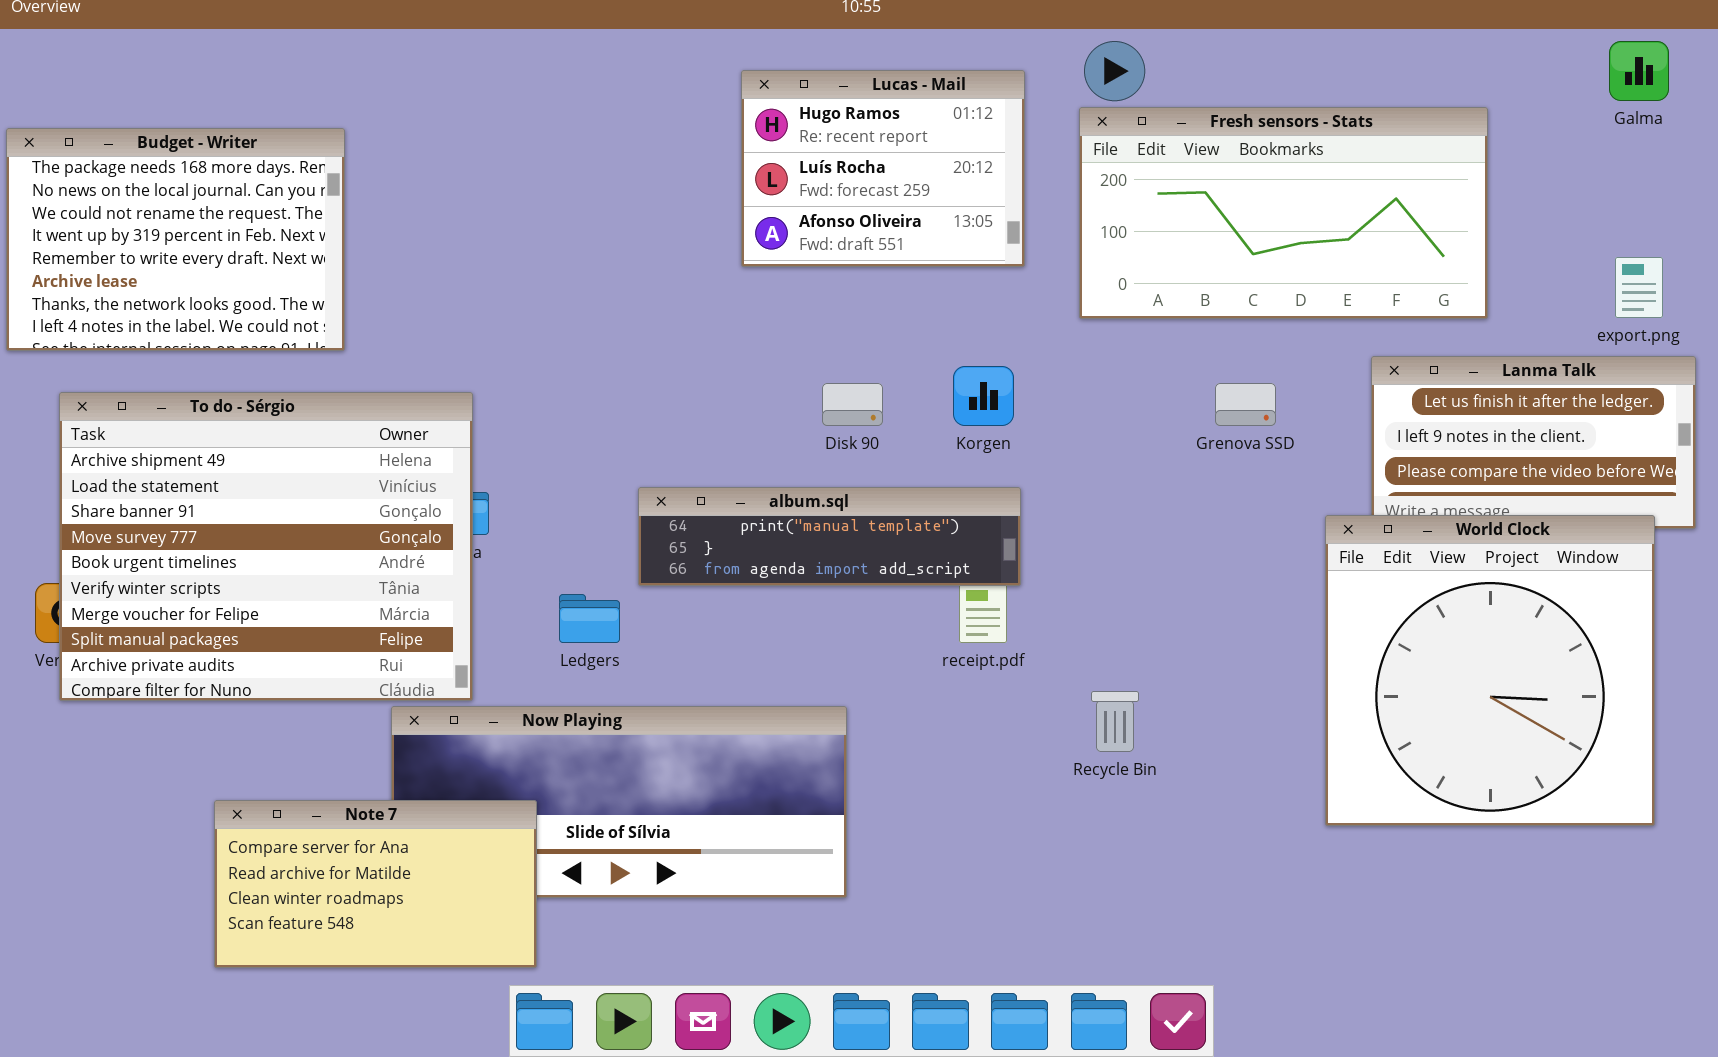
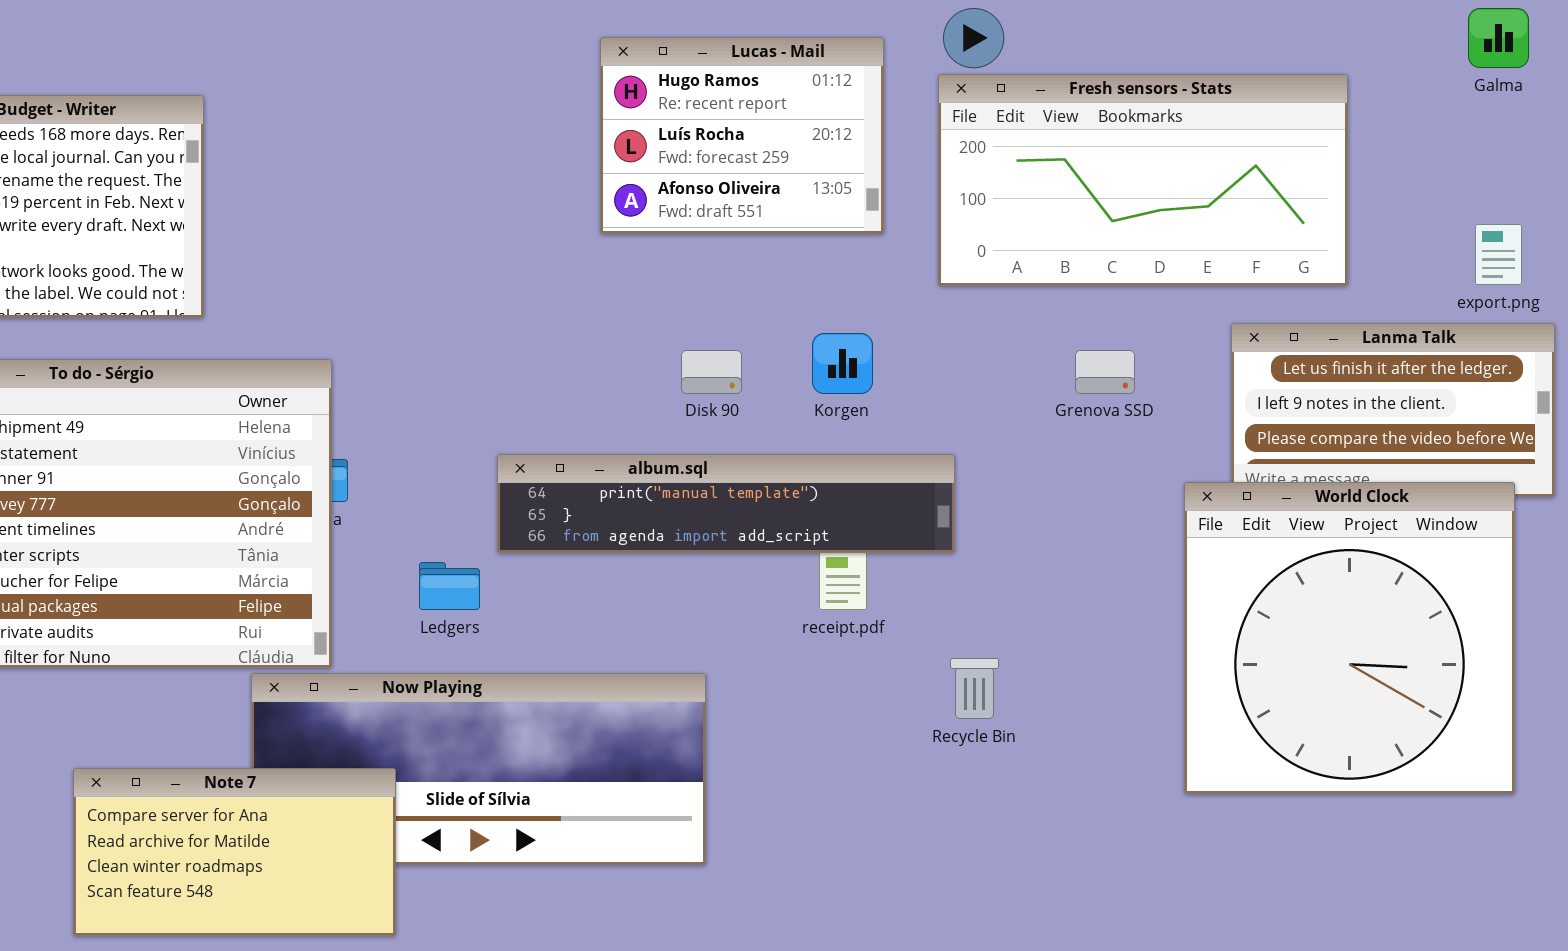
album.sql: [638,487,1021,586] -> [497,454,955,553], resized

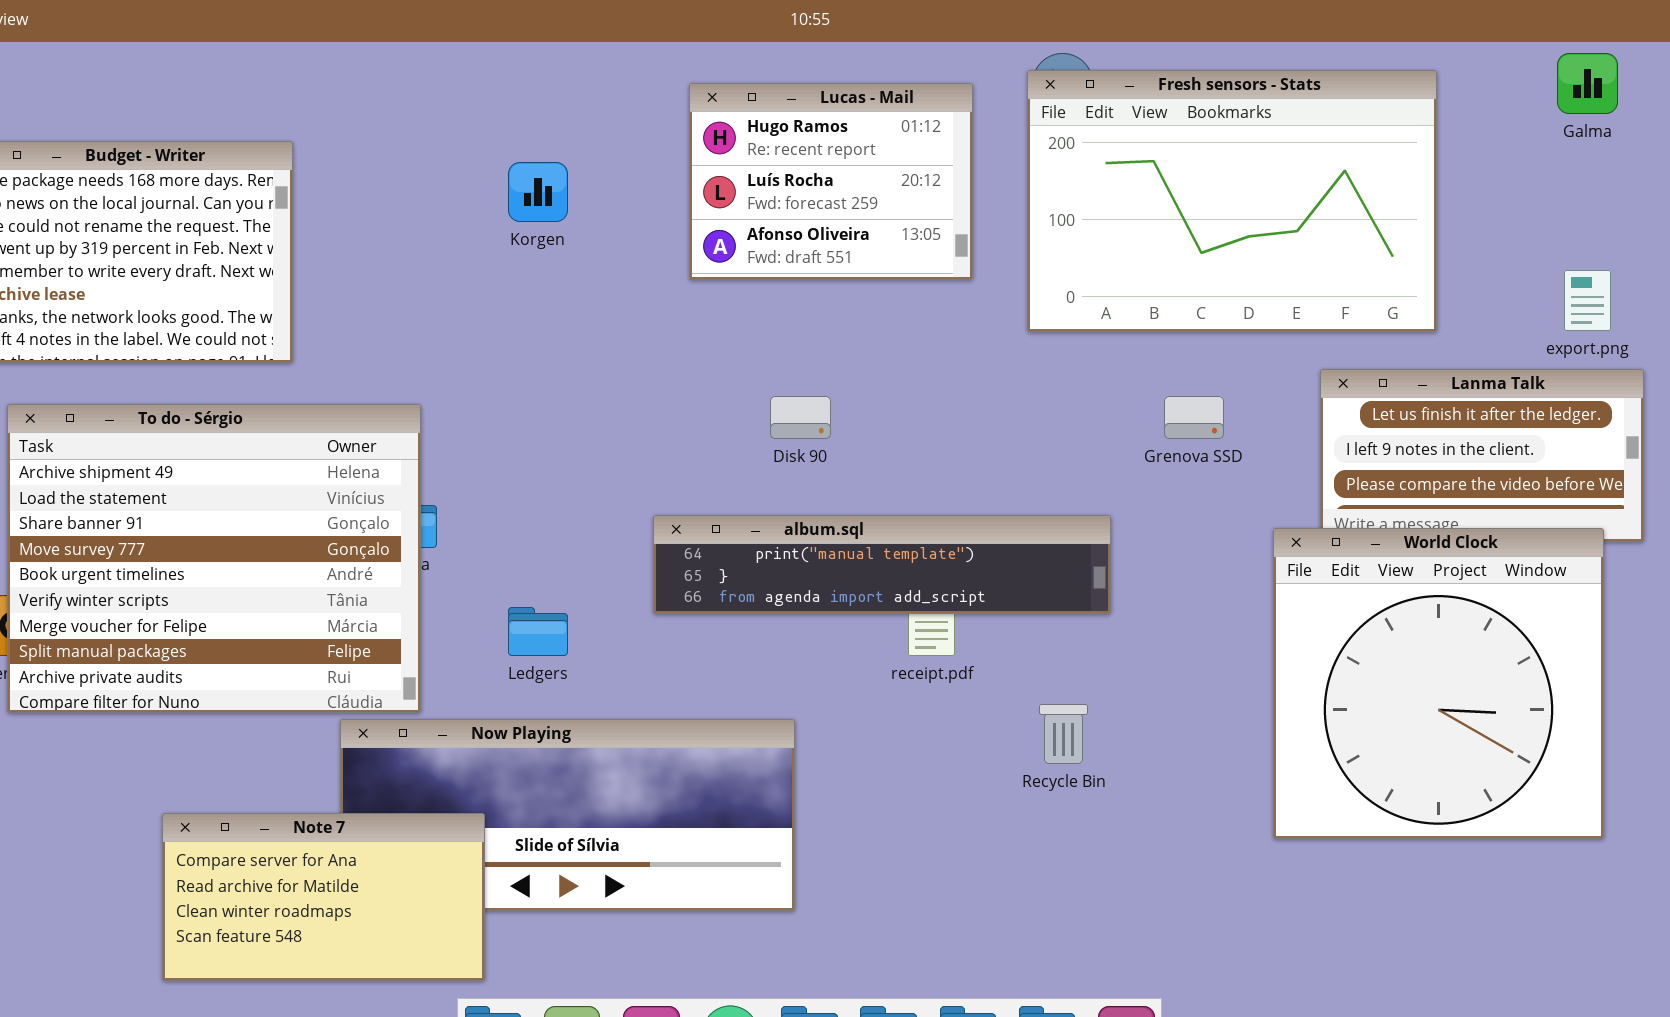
Fresh sensors - Stats: [938,74,1348,286] -> [1027,70,1437,332], resized
Korgen: [812,333,873,394] -> [508,162,568,222], moved
album.sql: [497,454,955,553] -> [653,515,1111,614], moved

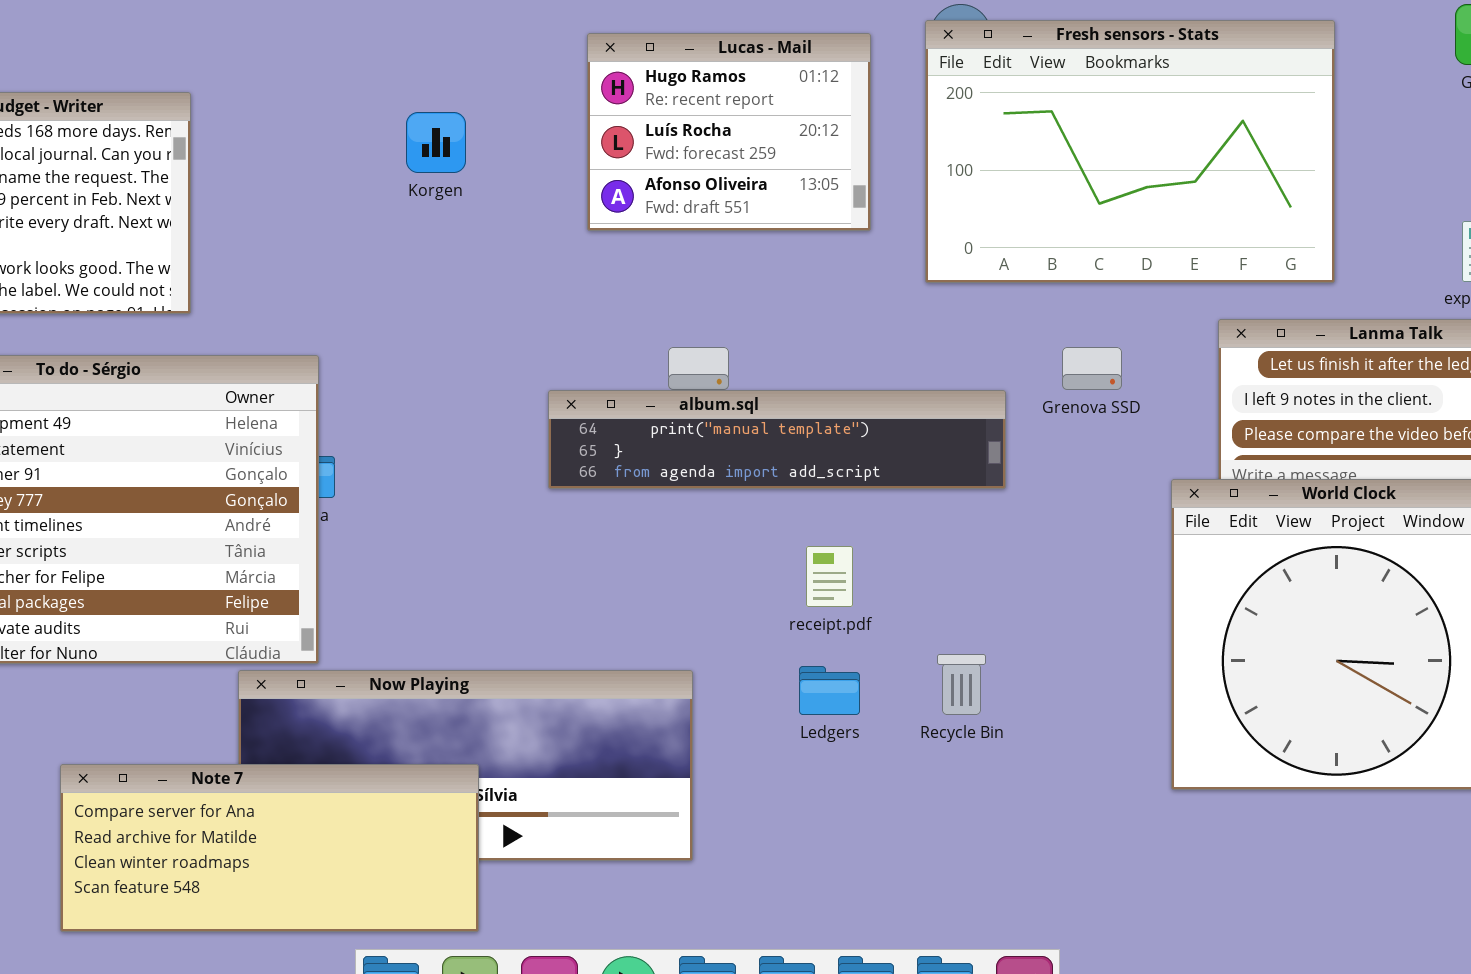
album.sql: [653,515,1111,614] -> [548,390,1006,489], moved
Ledgers: [508,607,568,656] -> [799,666,860,715], moved
Note 7: [162,813,485,981] -> [60,764,479,932], resized

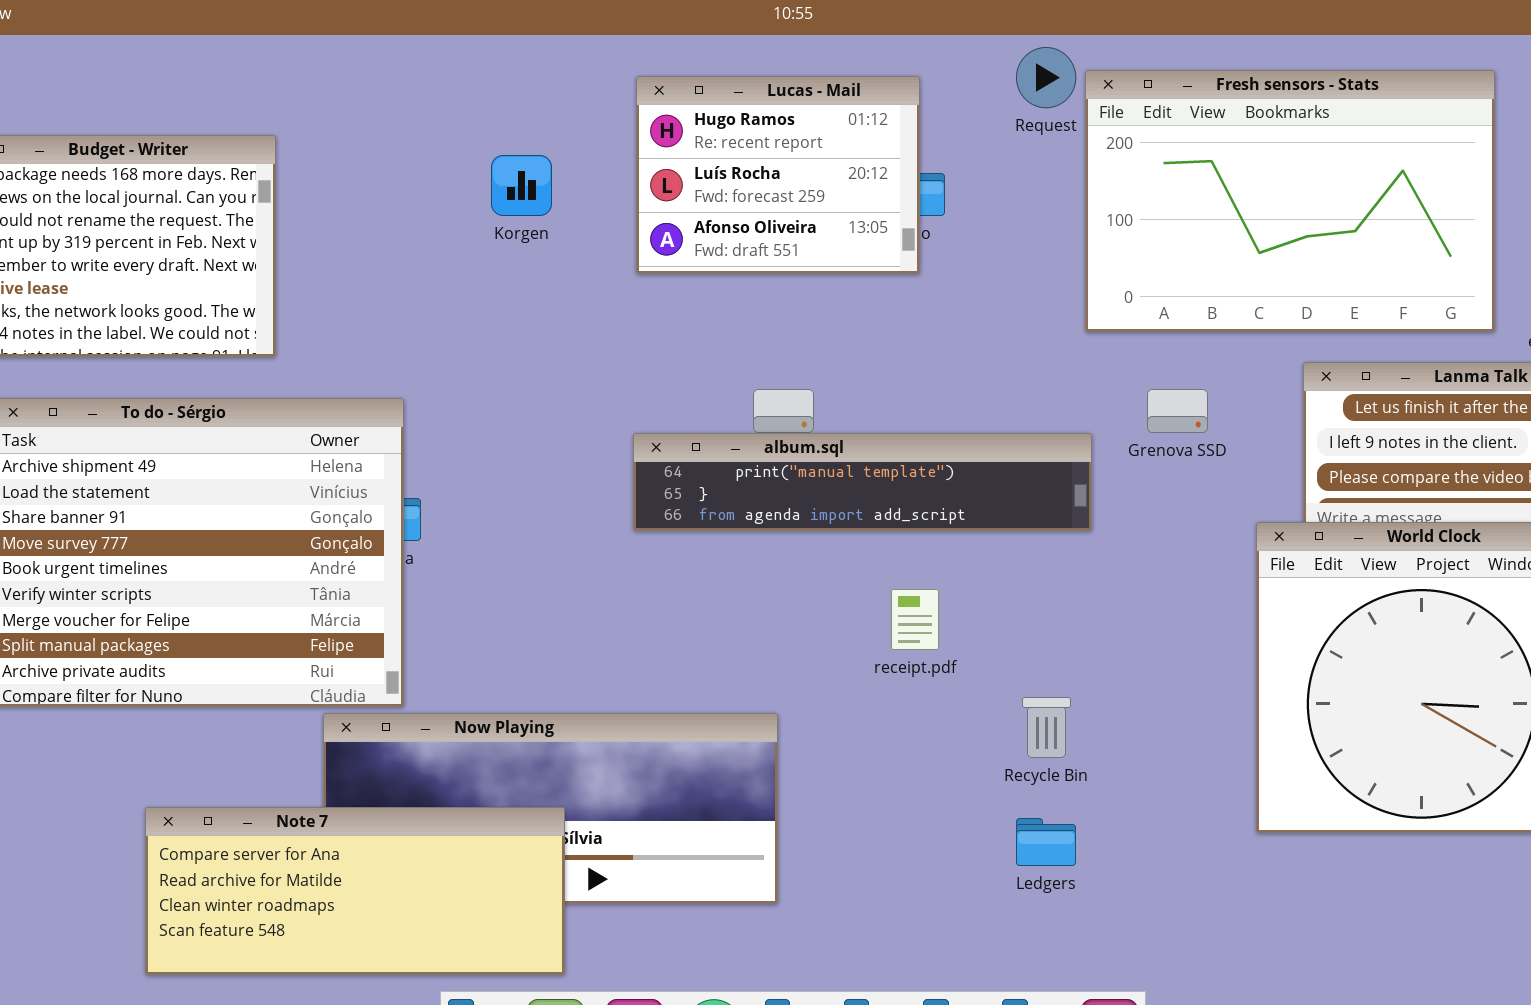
Fresh sensors - Stats: [925,20,1335,283] -> [1085,70,1495,332], moved
Lucas - Mail: [587,33,871,231] -> [636,76,920,274], moved
Ledgers: [799,666,860,715] -> [1016,818,1076,866], moved

